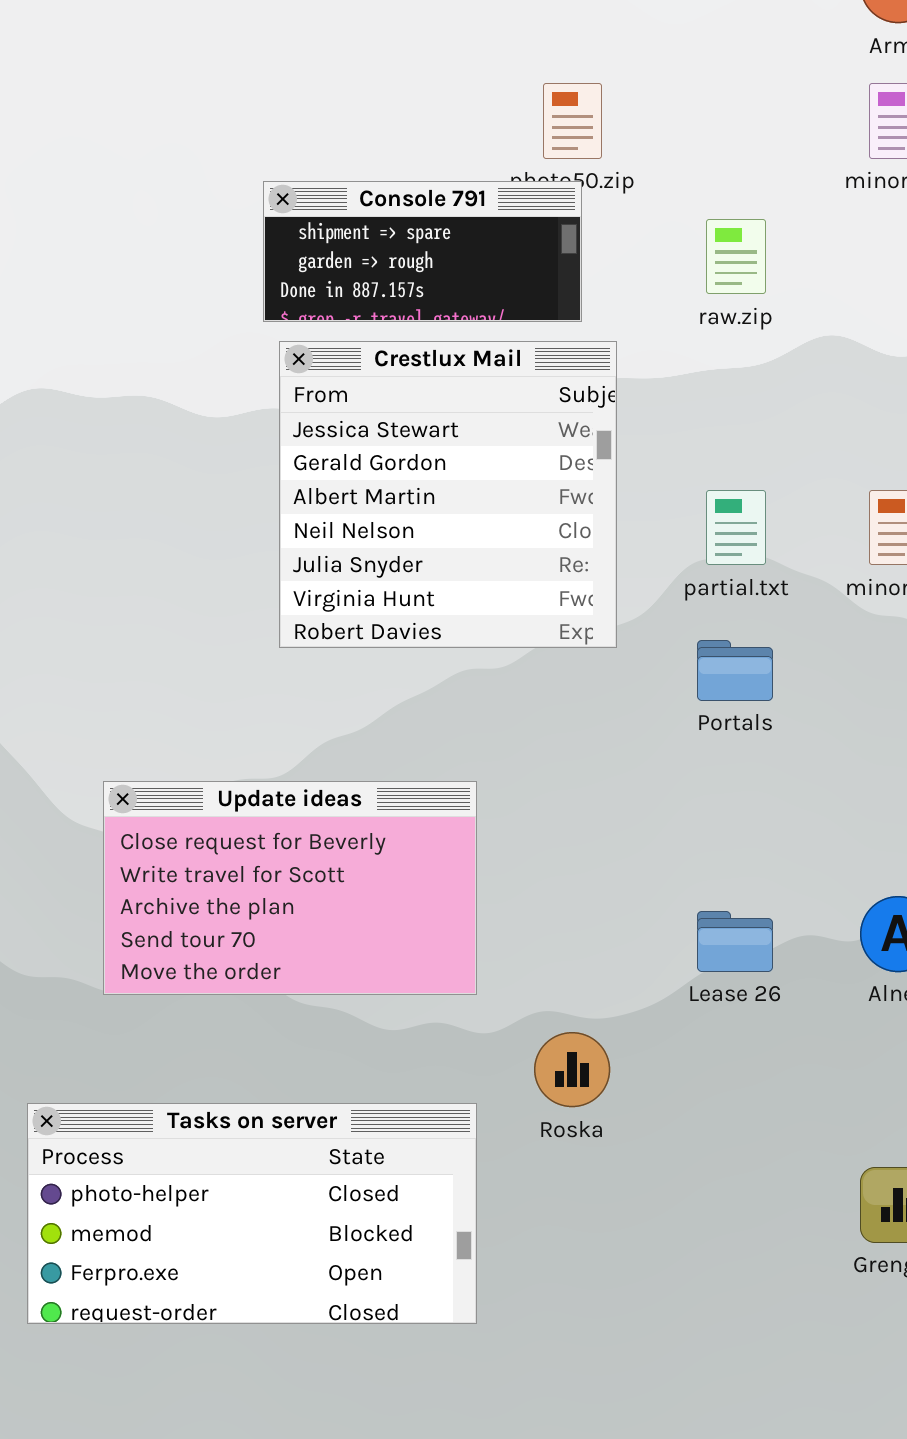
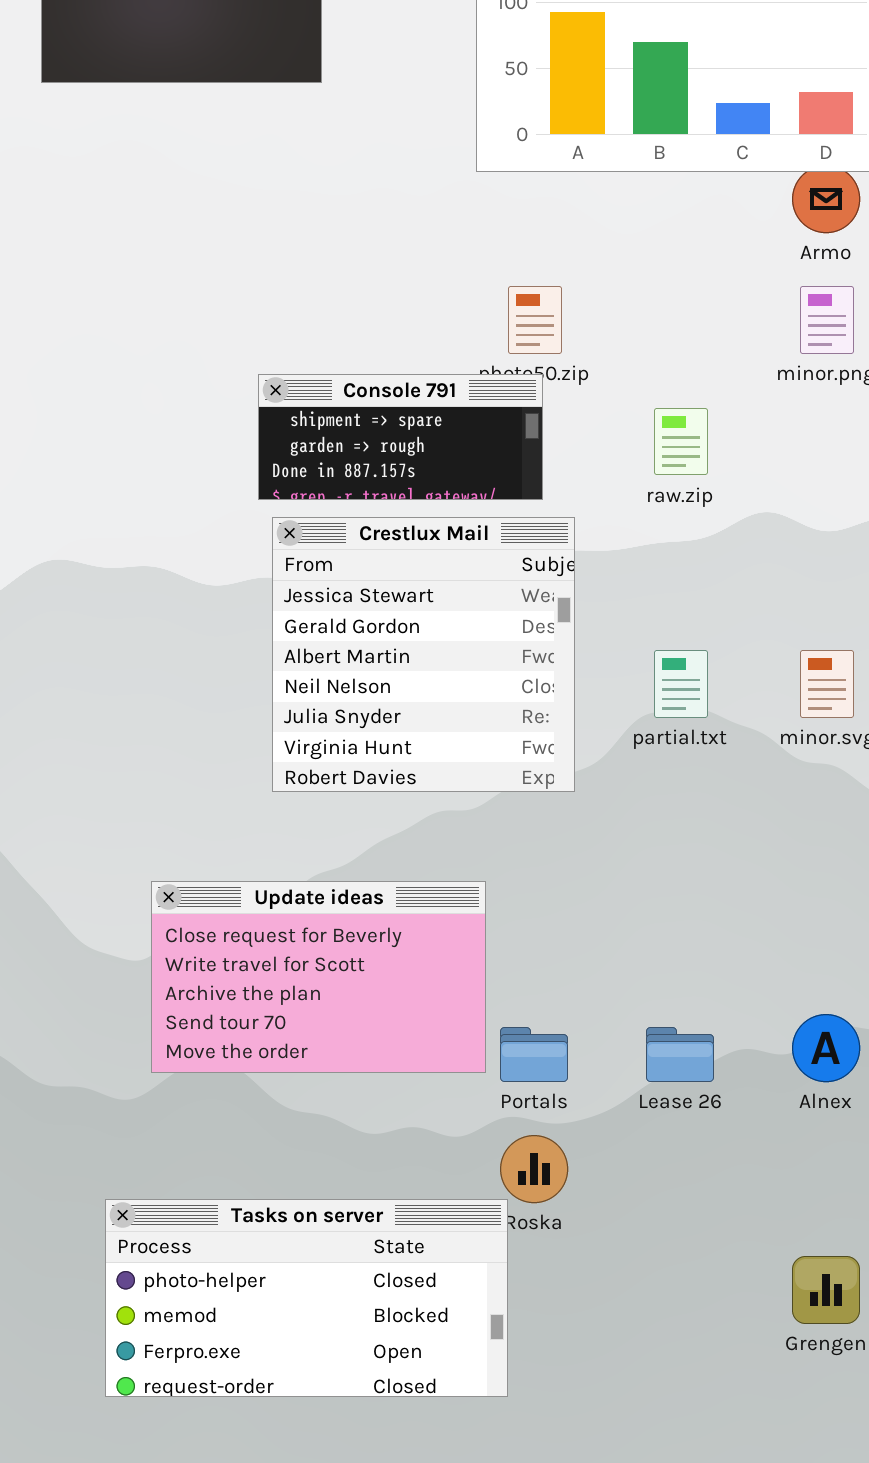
Portals: [697,640,773,701] -> [500,1027,568,1082], moved
Update ideas: [103,781,477,995] -> [151,881,486,1073], moved
Tasks on server: [27,1103,477,1324] -> [105,1199,508,1397], moved

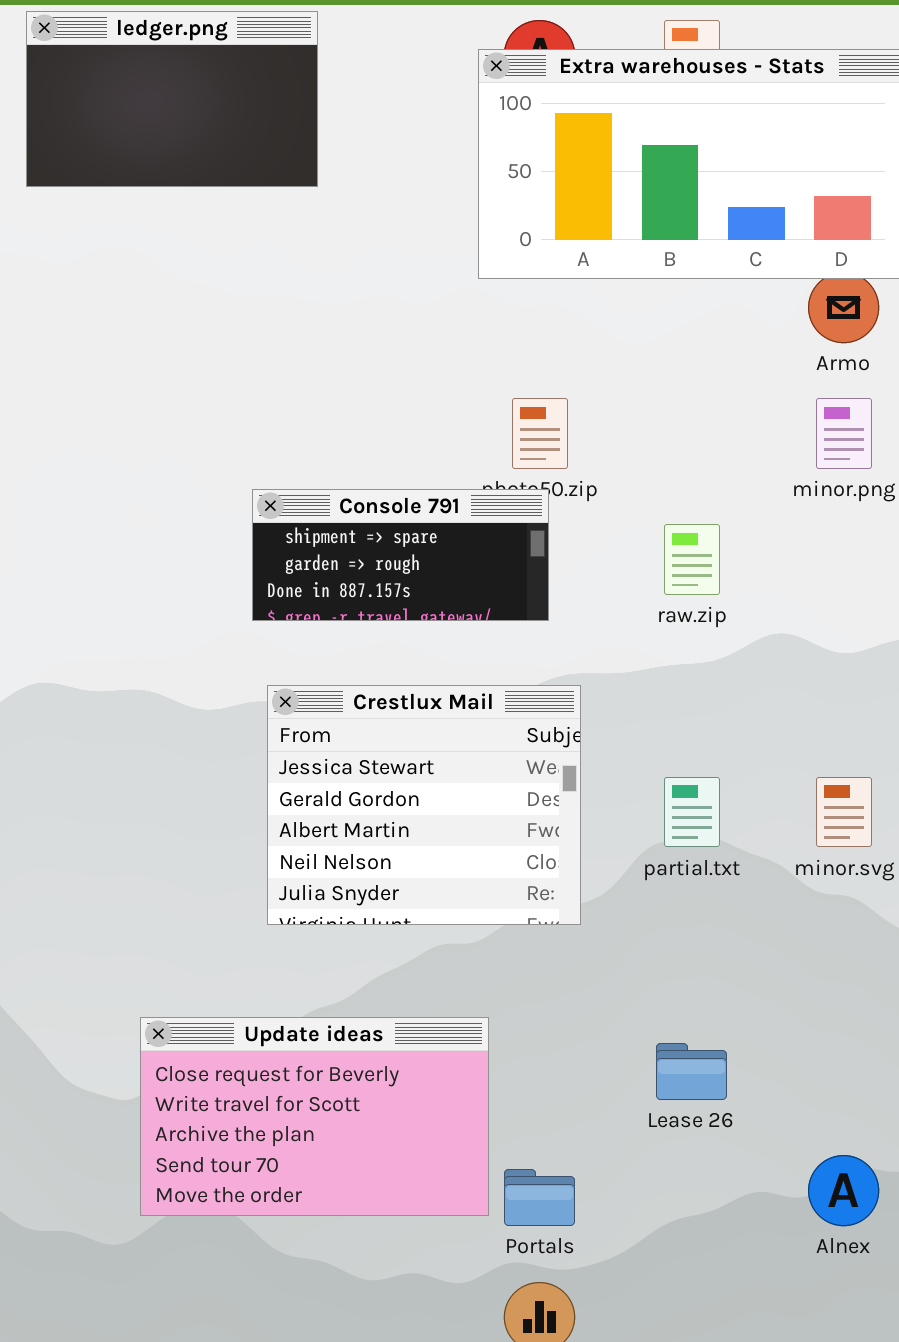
Crestlux Mail: [272,517,575,792] -> [267,685,581,925], resized
Lease 26: [646,1027,714,1082] -> [656,1043,727,1100], moved

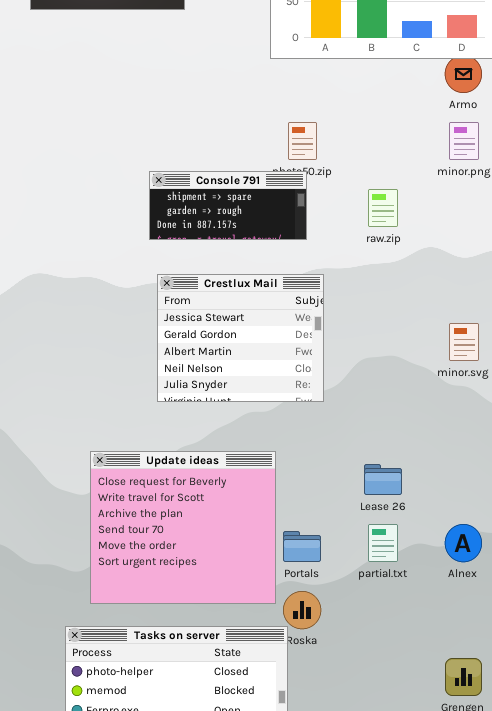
partial.txt: [664,777,720,847] -> [368,524,398,562], moved
Update ideas: [140,1017,489,1216] -> [90,451,276,604], resized

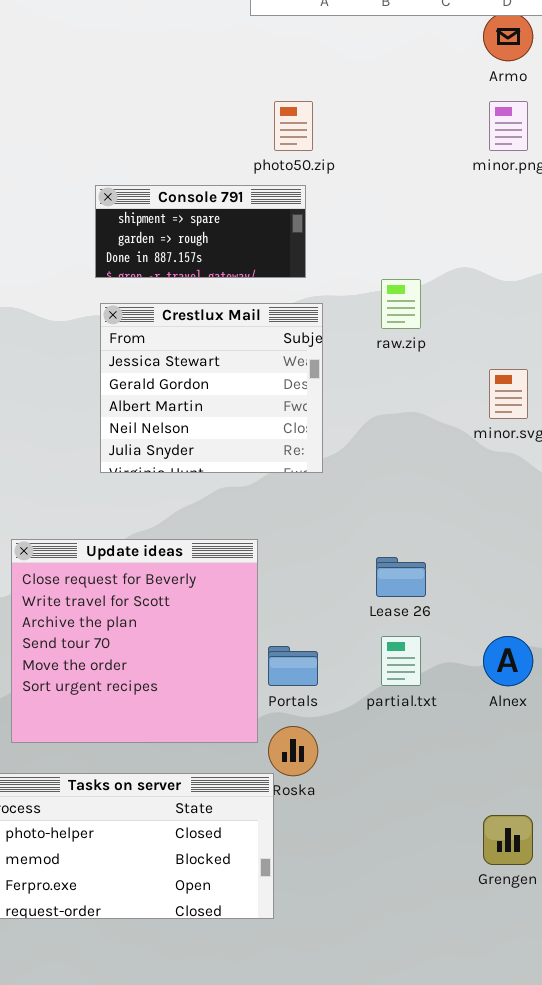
Console 791: [149,171,307,240] -> [95,185,306,278], moved
raw.zip: [368,189,398,227] -> [381,279,421,329], moved

